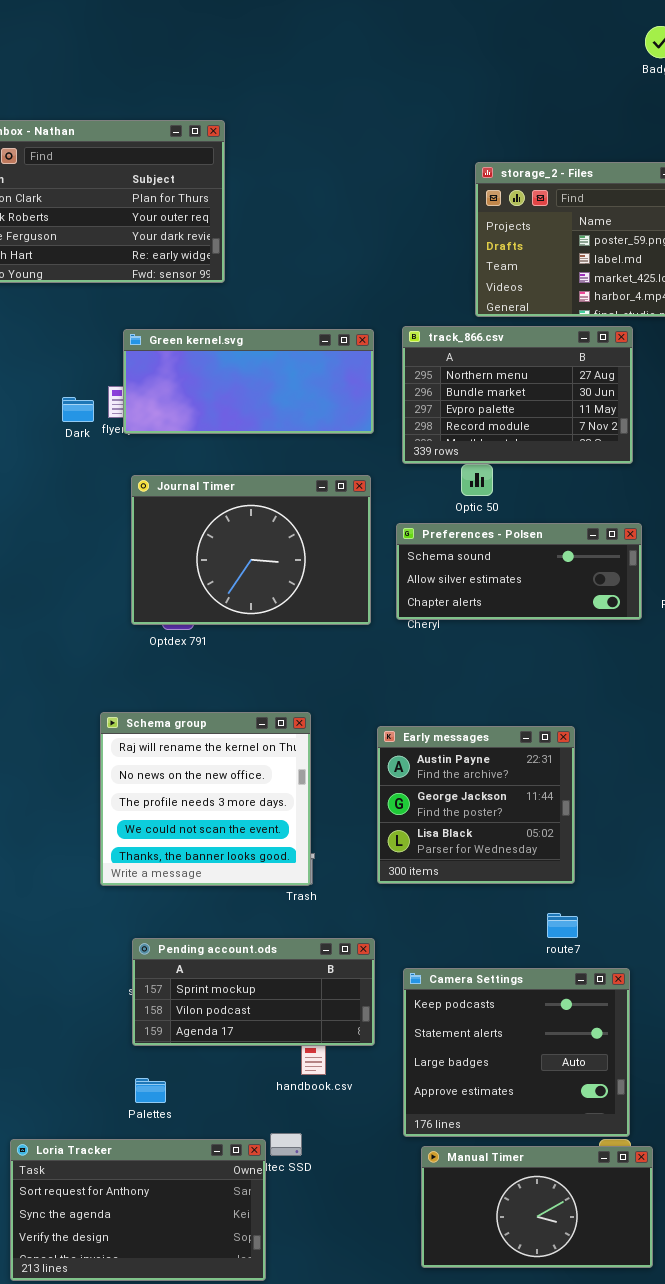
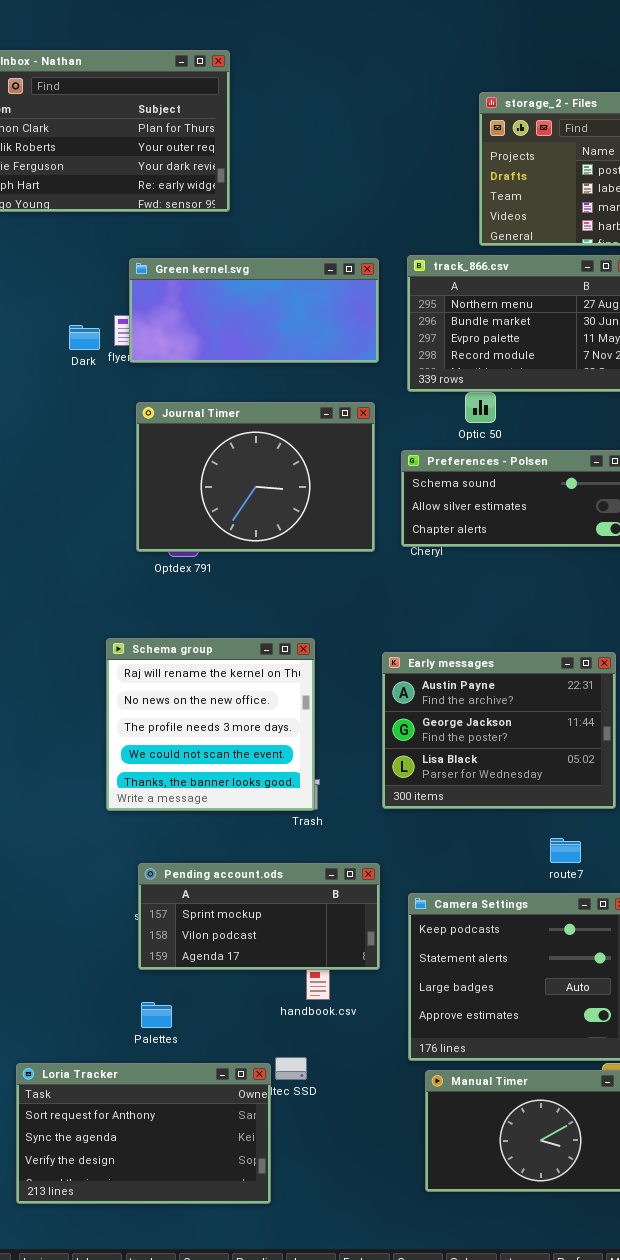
Early messages: [377,726,575,884] -> [382,652,616,809], resized

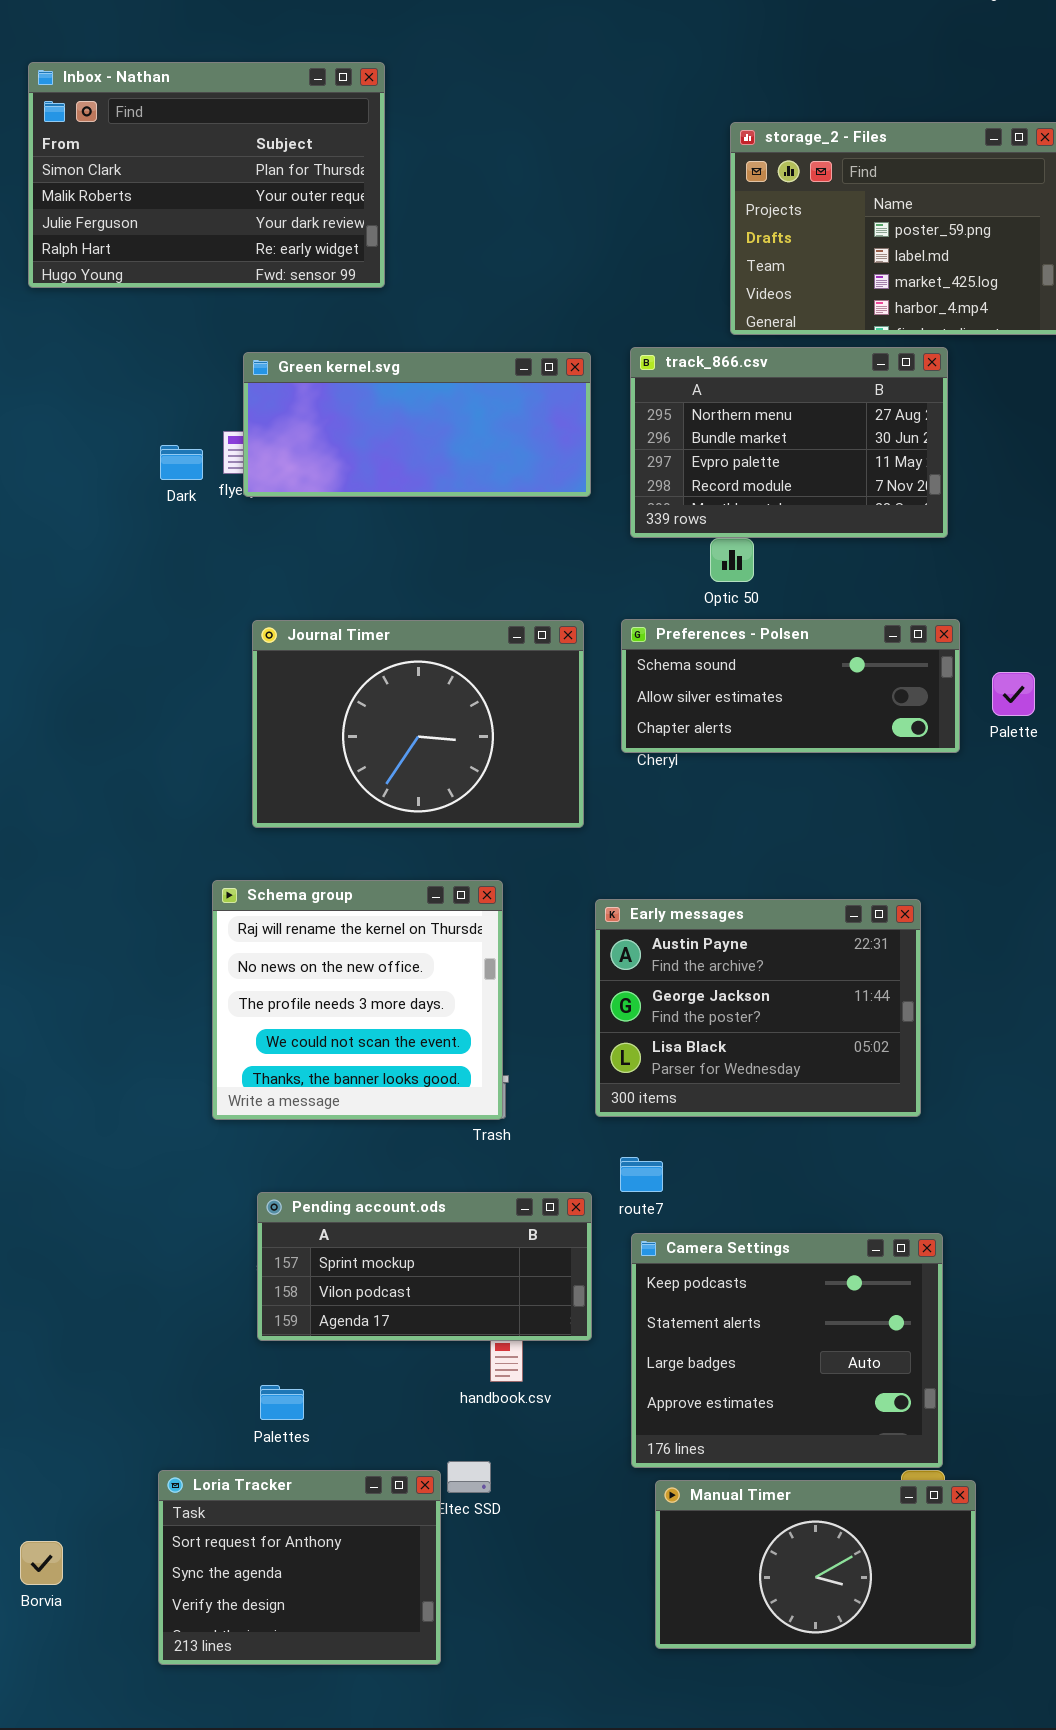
Journal Timer: [136,402,375,552] -> [252,620,584,828], moved
route7: [550,838,581,863] -> [620,1157,663,1192], moved
Loria Tracker: [16,1063,271,1204] -> [158,1470,441,1665], resized

